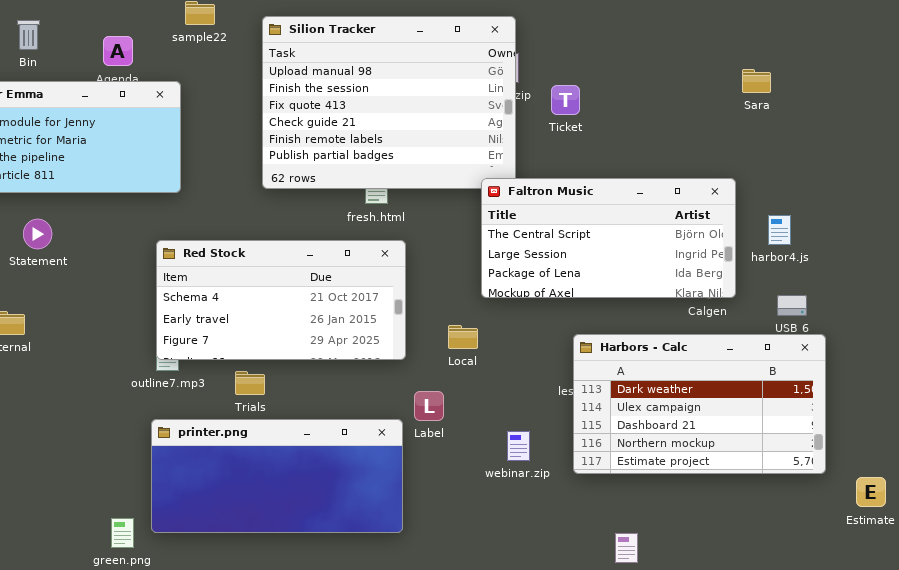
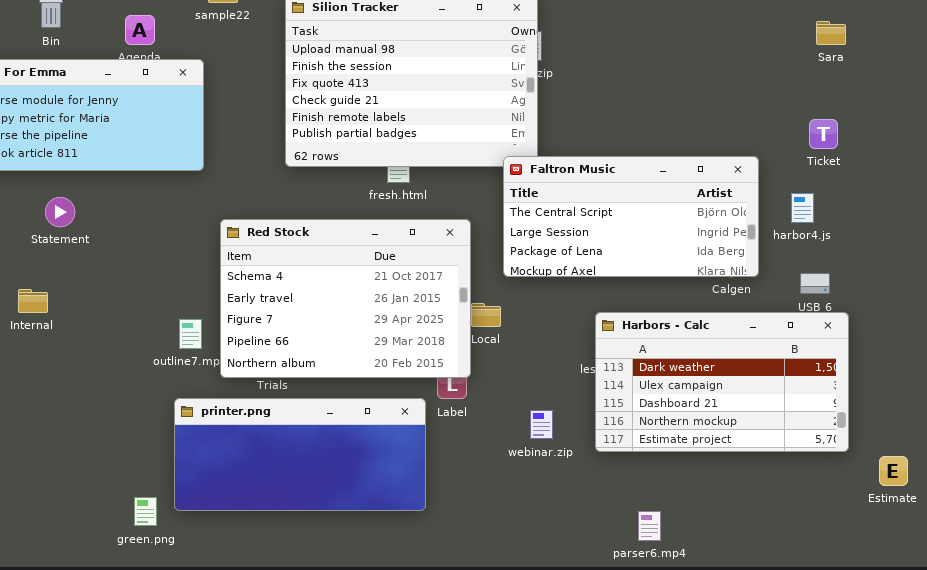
Sara: [742,69,771,93] -> [816,21,846,45], moved
Ticket: [551,85,580,115] -> [809,119,838,149], moved
Red Stock: [156,240,406,360] -> [220,219,471,378], moved, resized

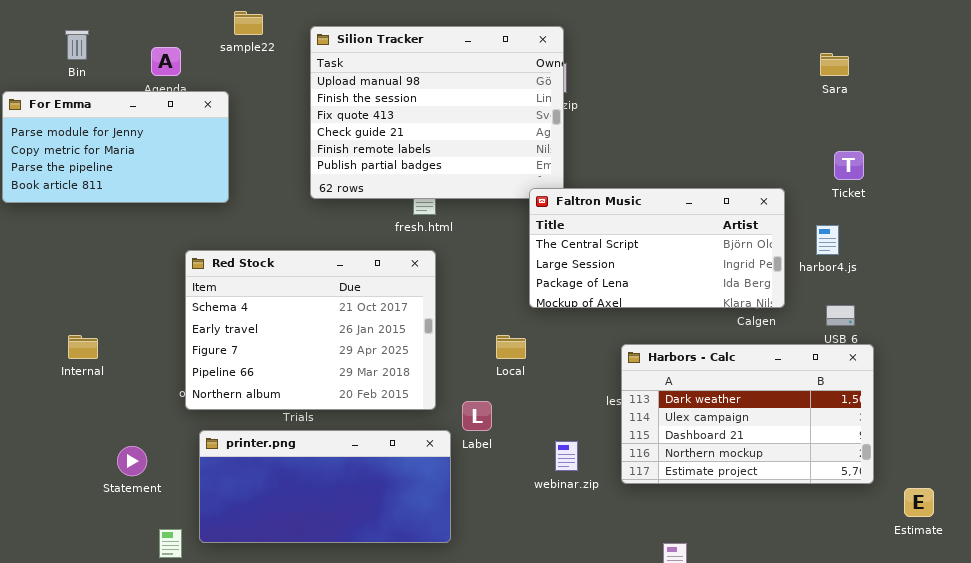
Sara: [816,21,846,45] -> [820,53,849,76], moved
Statement: [45,197,75,227] -> [117,446,147,476], moved
Red Stock: [220,219,471,378] -> [185,250,436,410], moved
Internal: [18,289,48,313] -> [68,335,98,359], moved

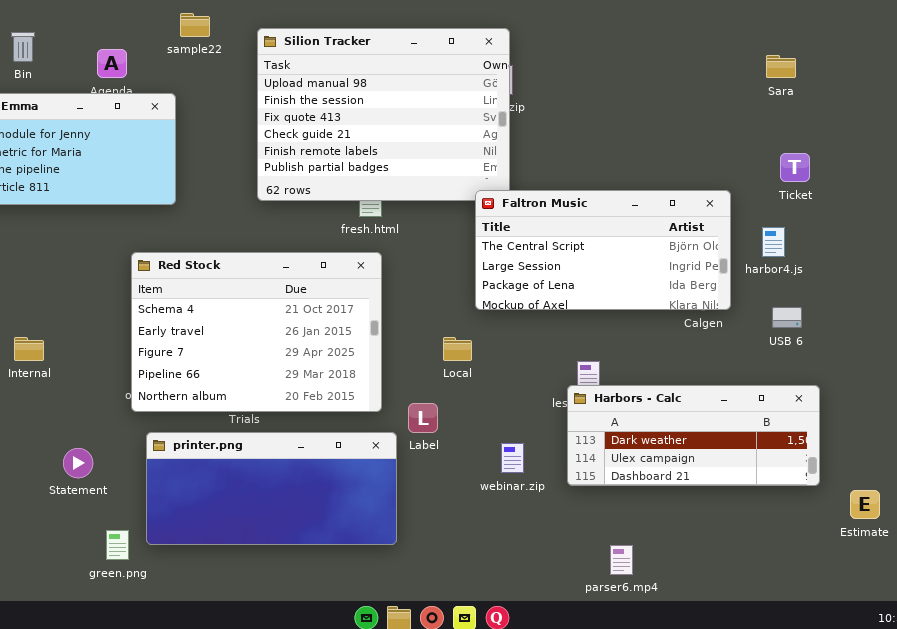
Harbors - Calc: [621,344,874,484] -> [567,385,820,486], resized

